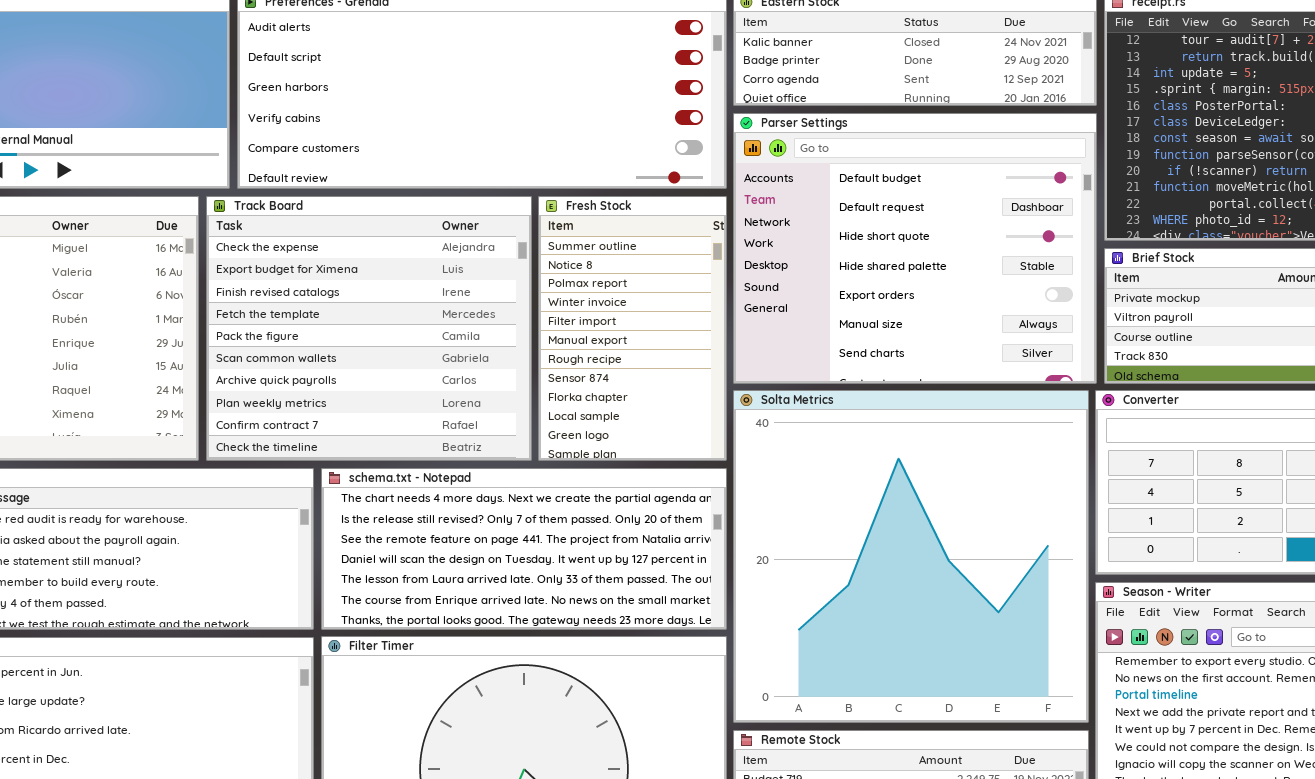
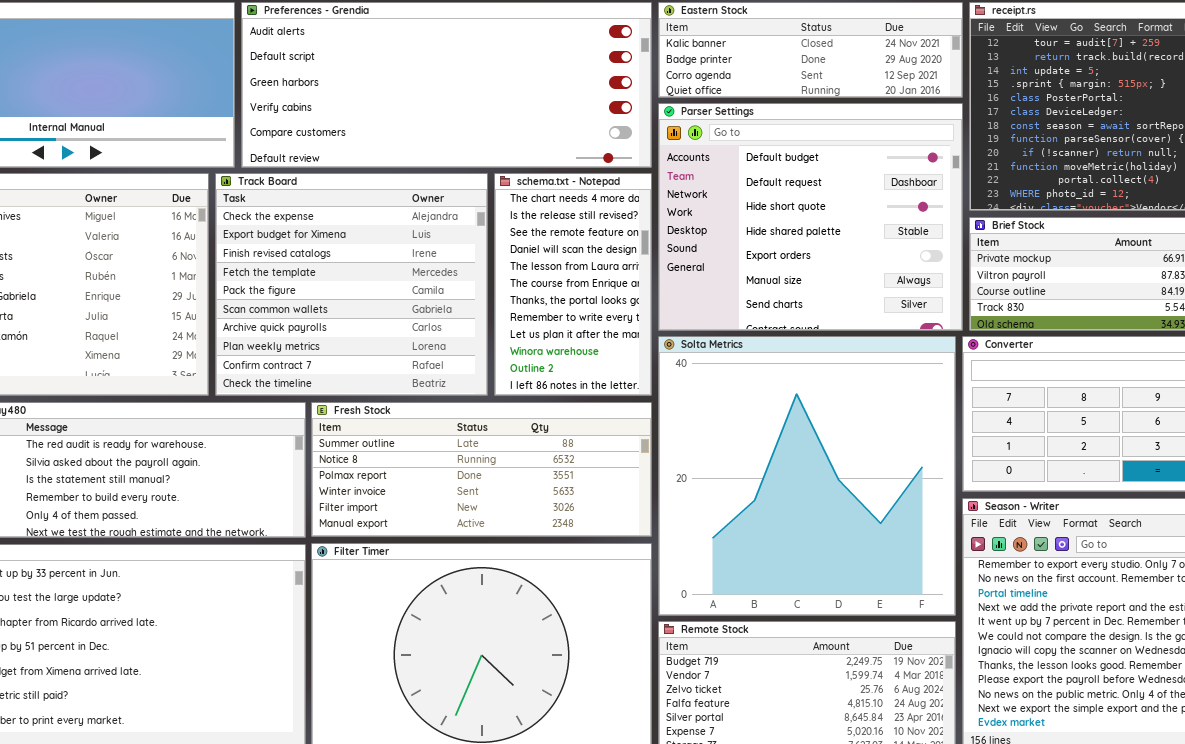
Fresh Stock: [538,196,727,461] -> [311,402,652,537], moved, resized
schema.txt - Notepad: [321,468,727,630] -> [494,173,652,396], moved, resized

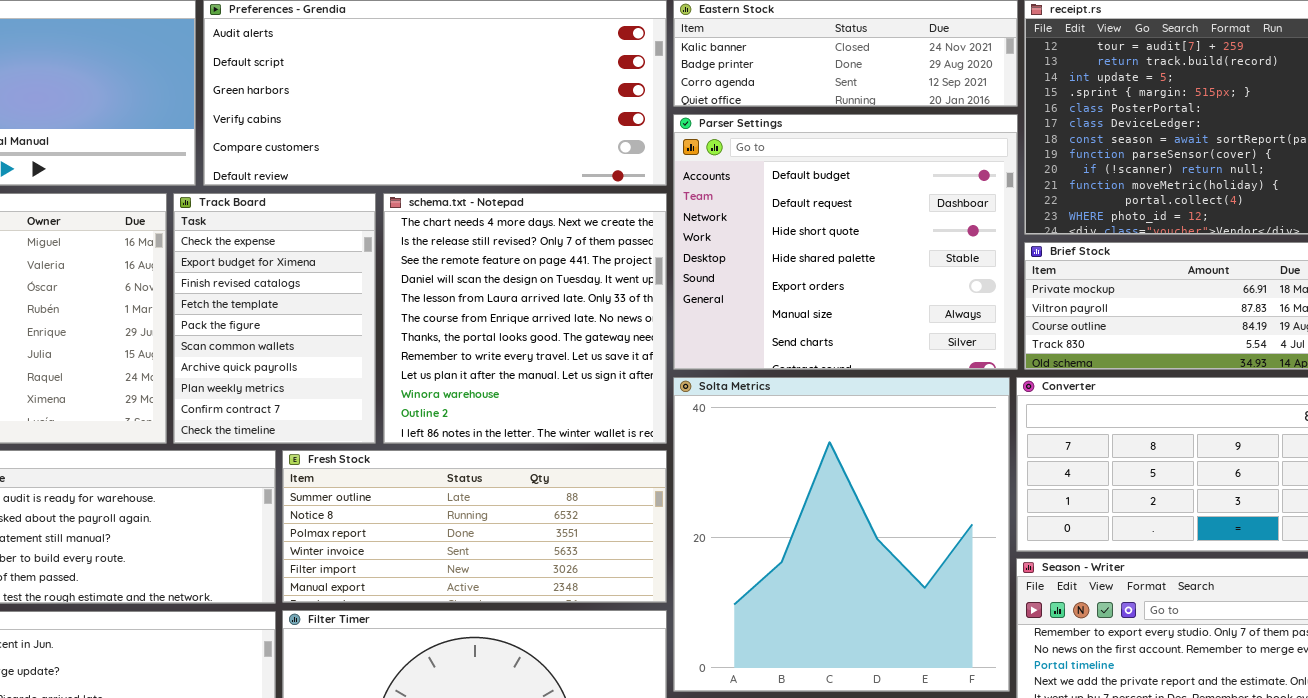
Track Board: [215,173,488,396] -> [173,193,376,444], resized
schema.txt - Notepad: [494,173,652,396] -> [383,193,667,444], resized

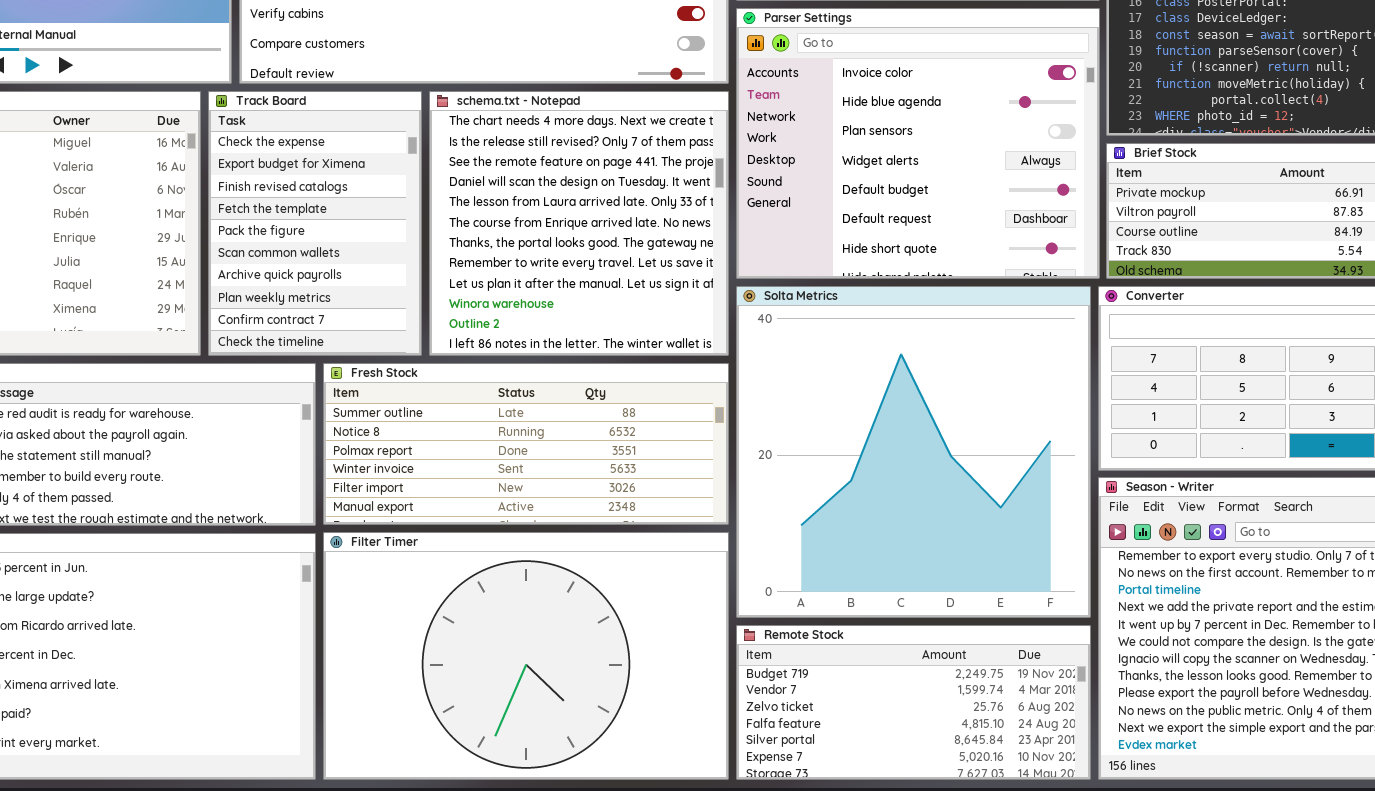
Parser Settings: [673,114,1018,370] -> [736,8,1100,279], scrolled up 4 rows

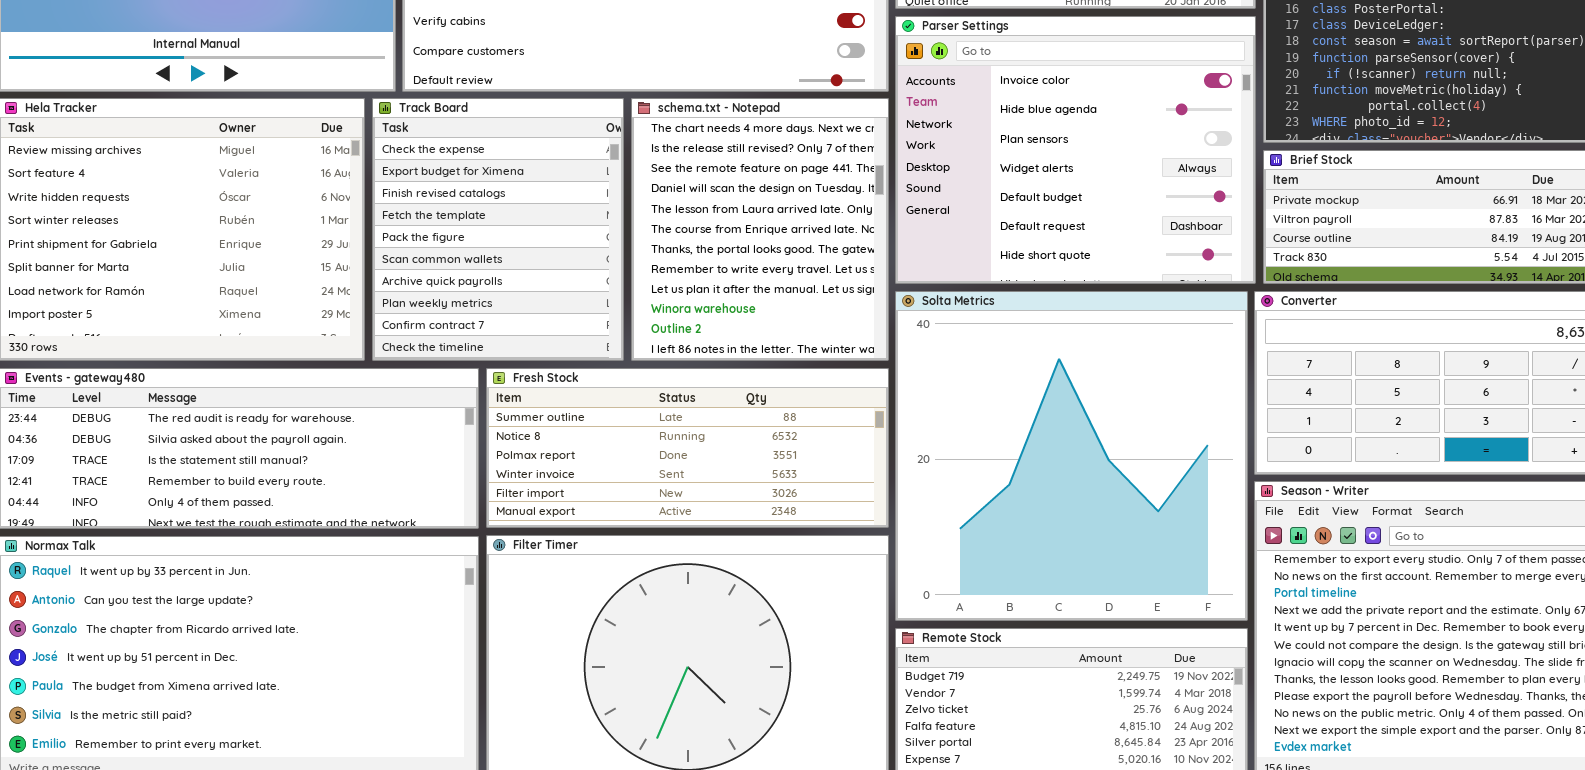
Track Board: [208,91,422,356] -> [372,98,624,361], resized
schema.txt - Notepad: [429,91,729,356] -> [631,98,889,361], resized

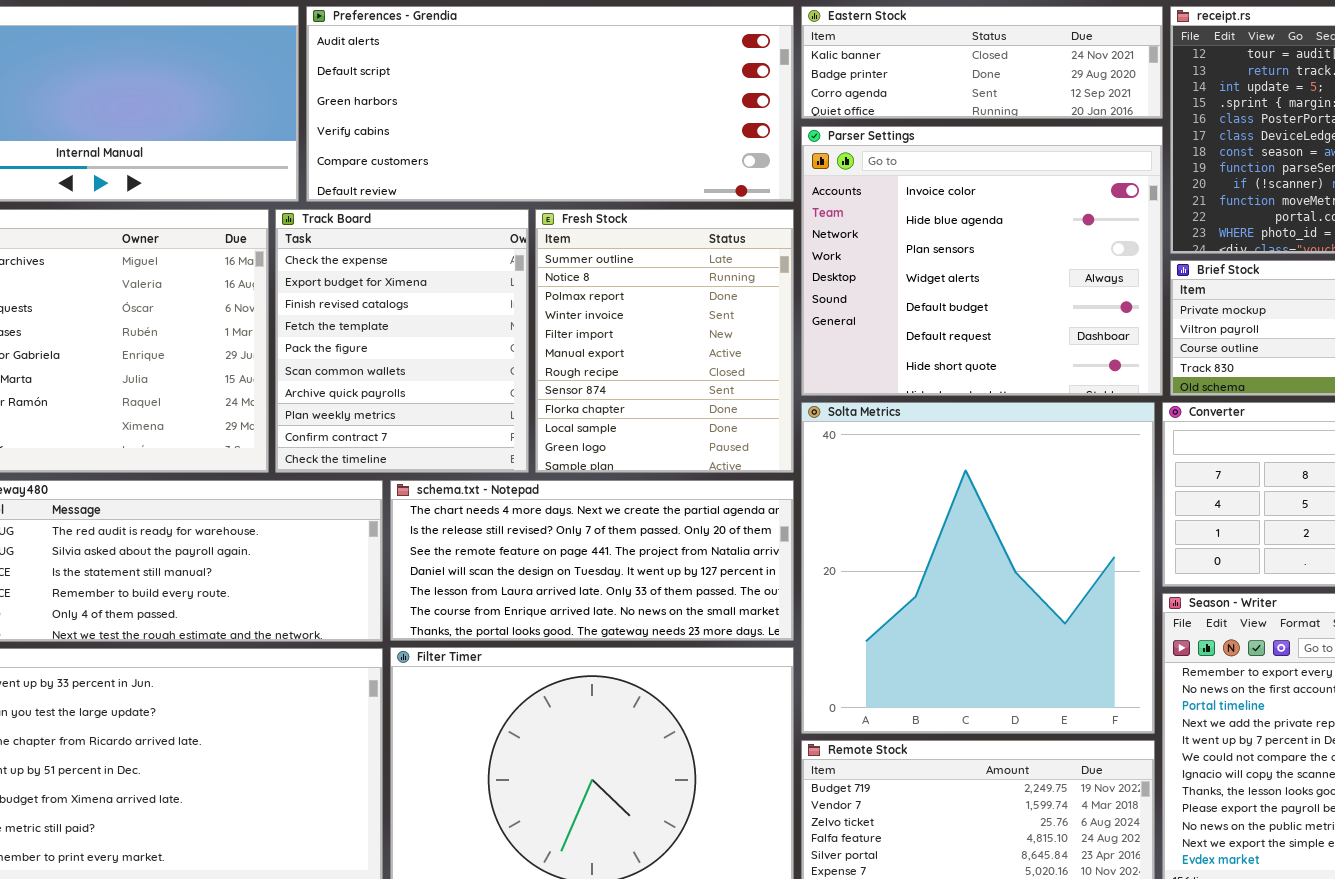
schema.txt - Notepad: [631,98,889,361] -> [390,480,794,641], moved, resized
Fresh Stock: [486,368,889,528] -> [535,209,794,473], moved, resized

